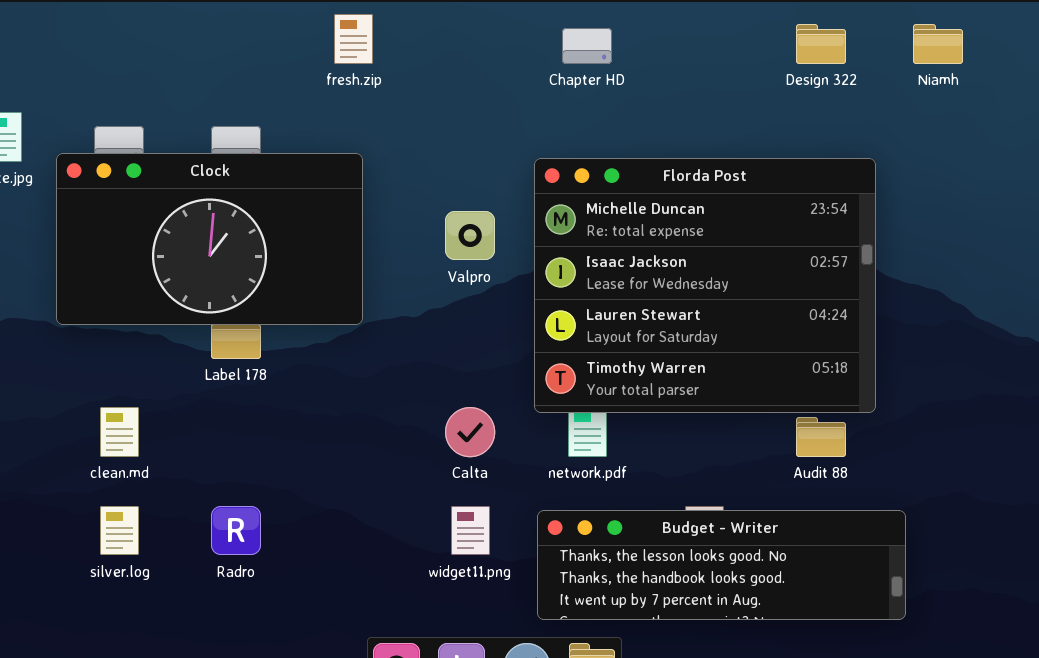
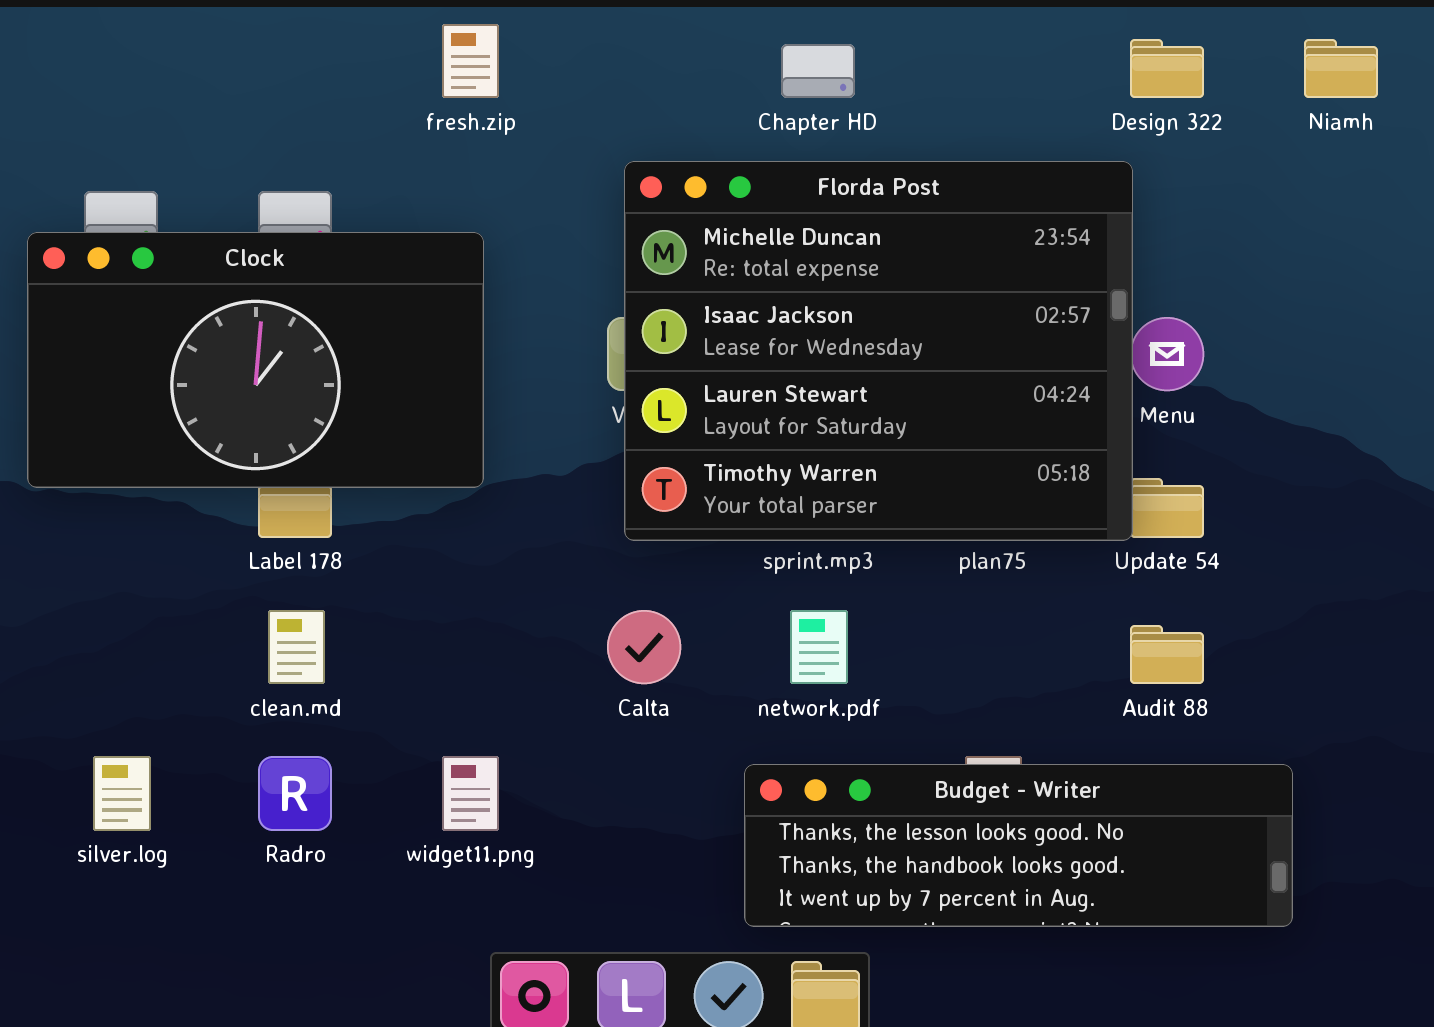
Florda Post: [534,158,876,413] -> [624,161,1133,541], moved
clean.md: [100,407,139,457] -> [268,610,325,684], moved
widget11.png: [451,506,490,555] -> [442,756,499,831], moved

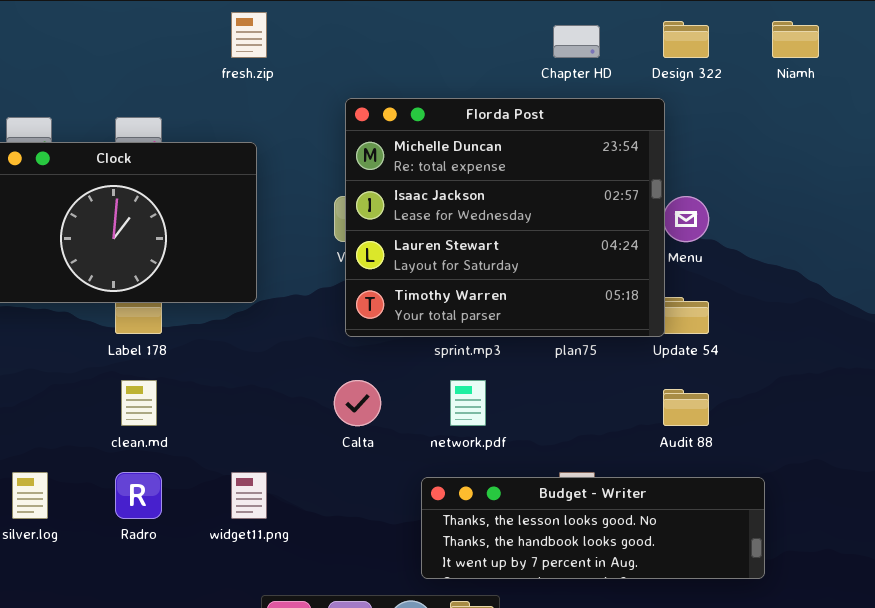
Chapter HD: [781,44,855,98] -> [553,25,600,58], moved

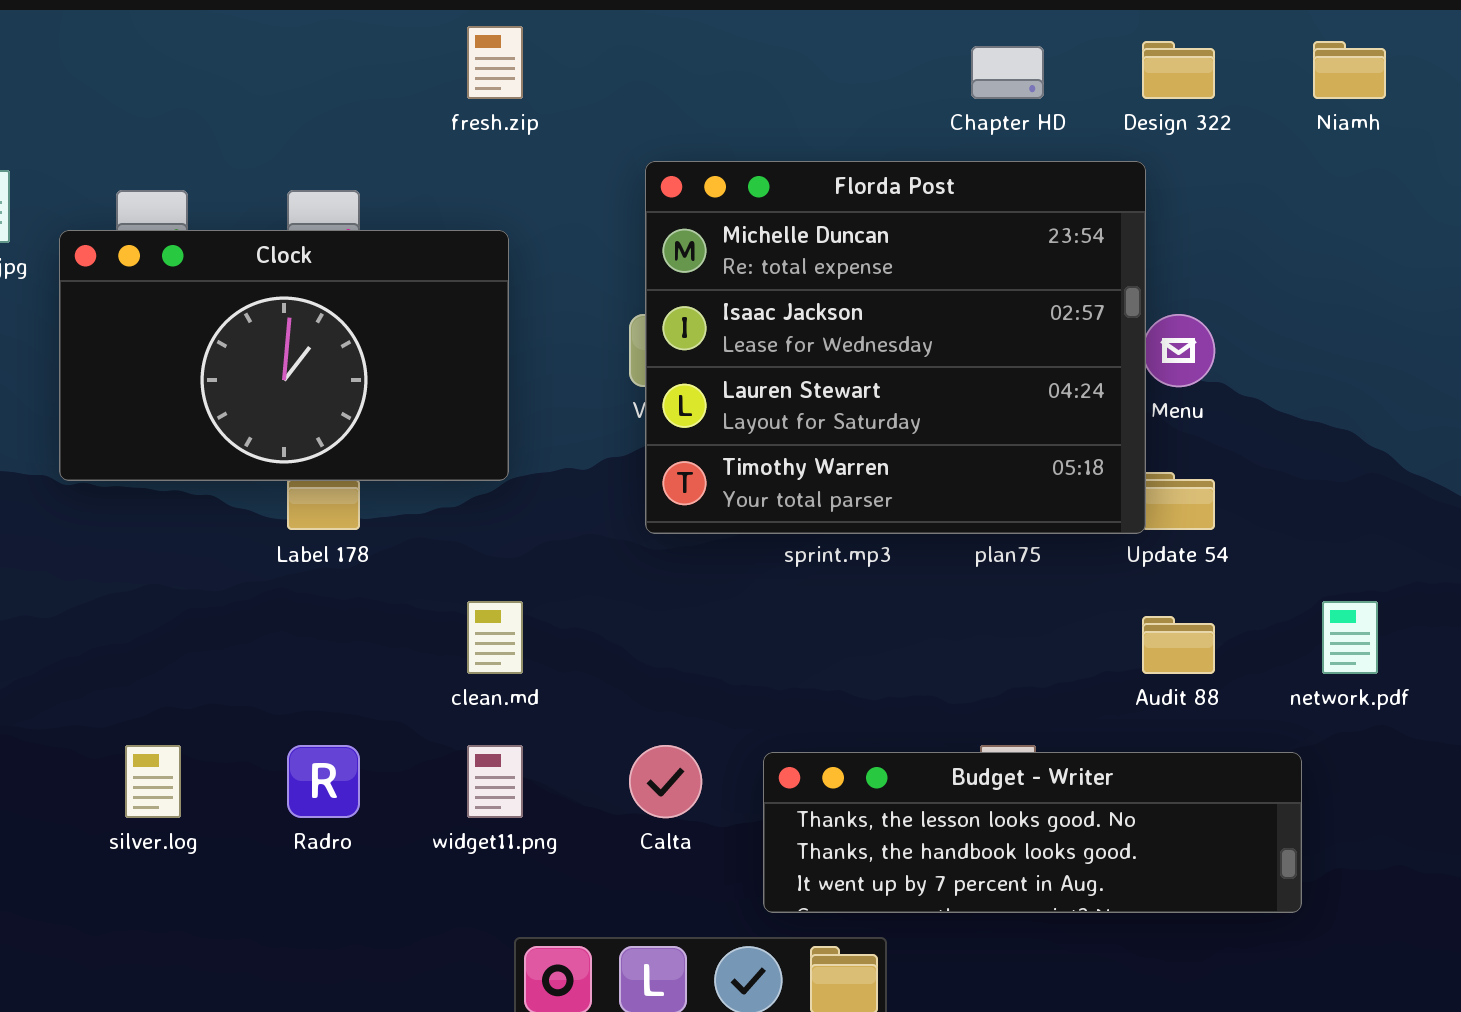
clean.md: [121,380,157,426] -> [467,601,523,674], moved
Calta: [334,380,381,426] -> [629,745,702,818], moved
network.pdf: [450,380,486,426] -> [1322,601,1378,674], moved

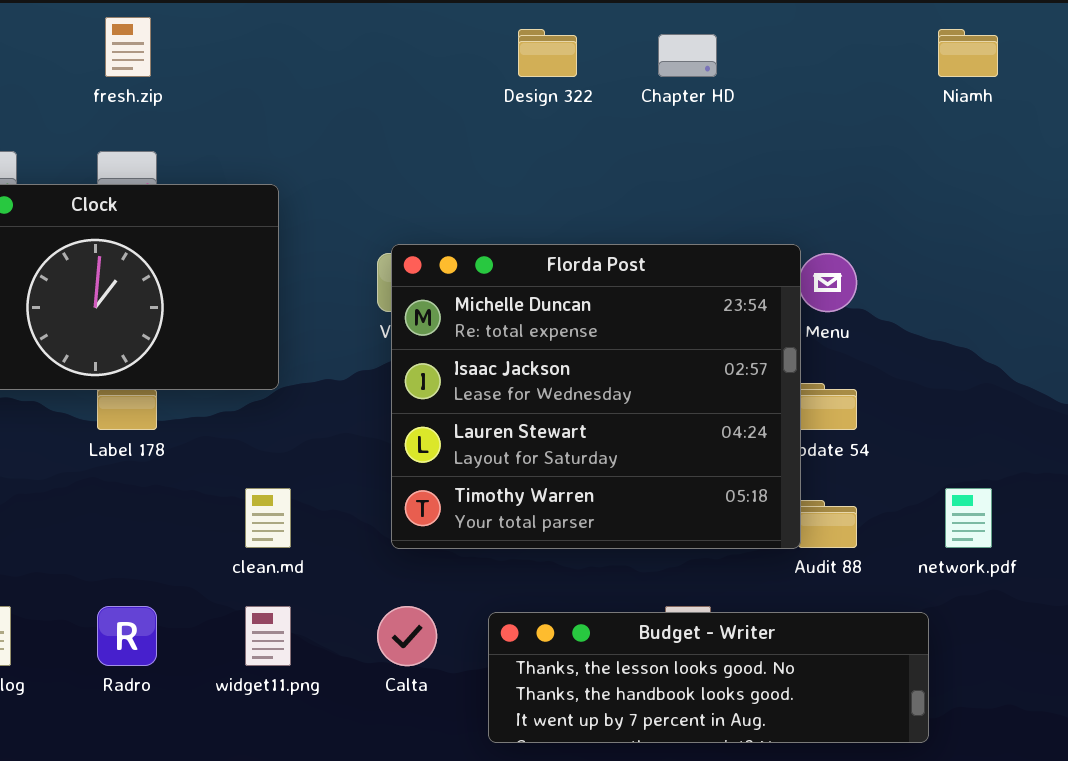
fresh.zip: [467,26,523,99] -> [105,17,151,77], moved
Design 322: [1142,41,1215,99] -> [518,29,577,77], moved
Florda Post: [645,161,1146,534] -> [391,244,801,549], moved

